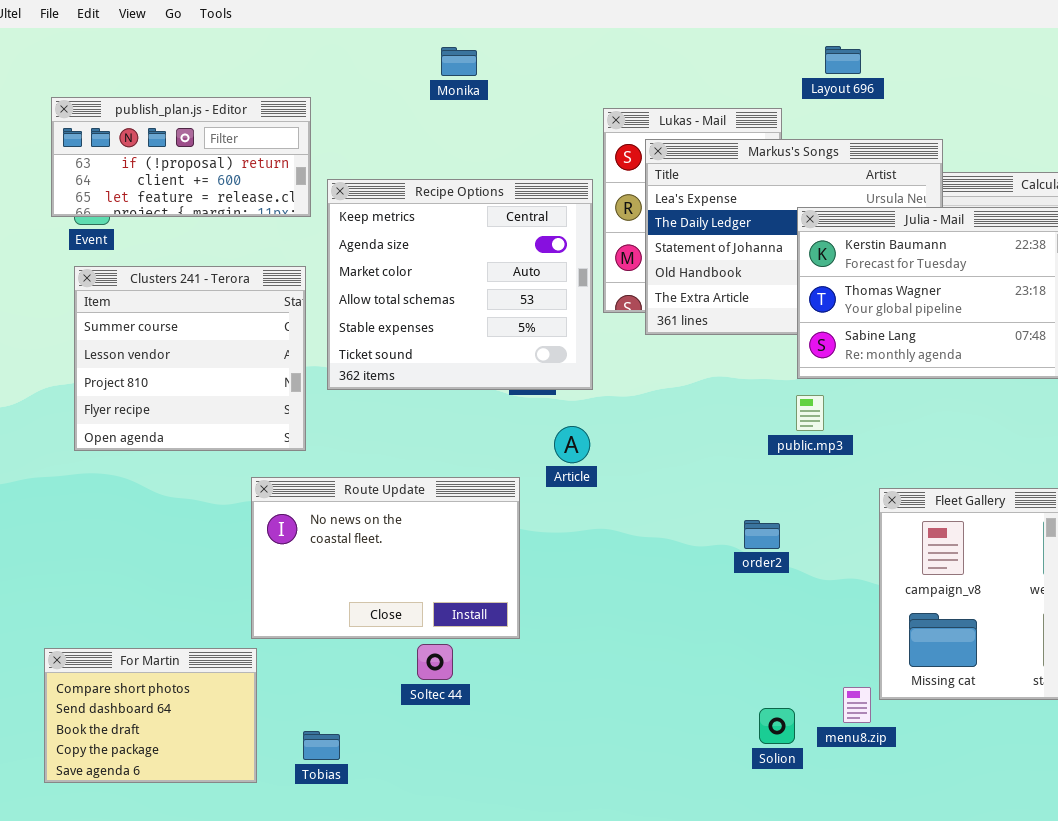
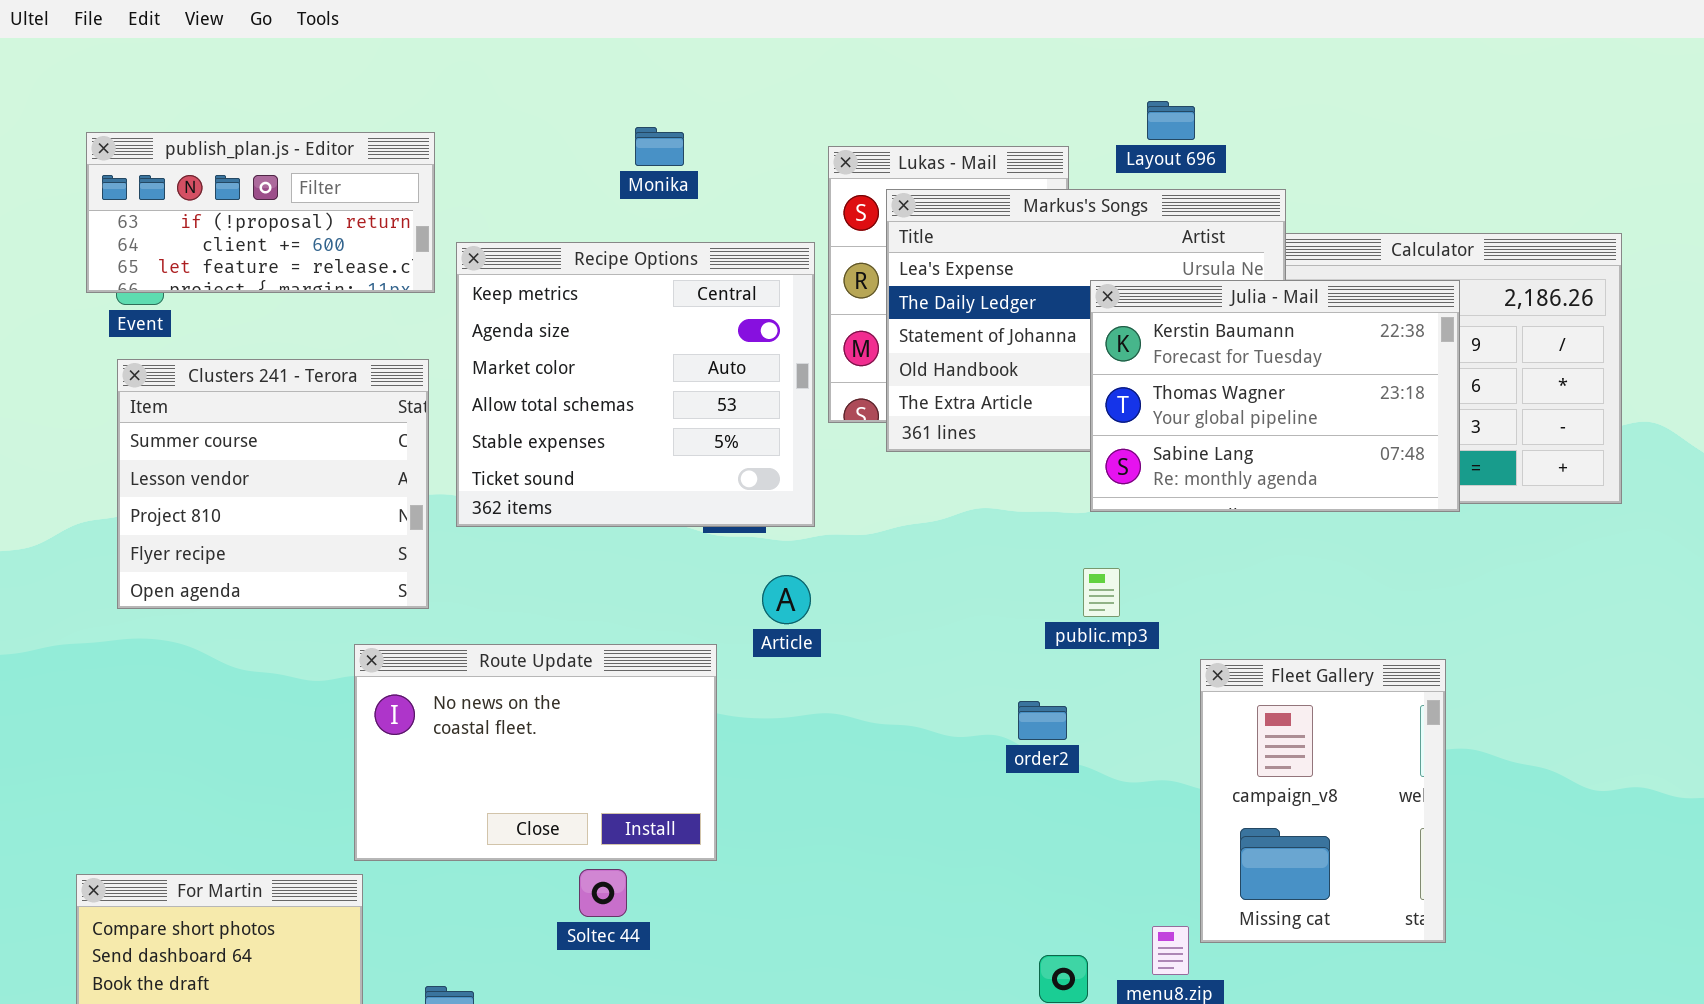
Layout 696: [825,46,861,74] -> [1147,101,1195,140], moved
Monika: [441,47,477,76] -> [635,127,684,166], moved
public.mp3: [796,395,824,431] -> [1083,568,1120,617], moved

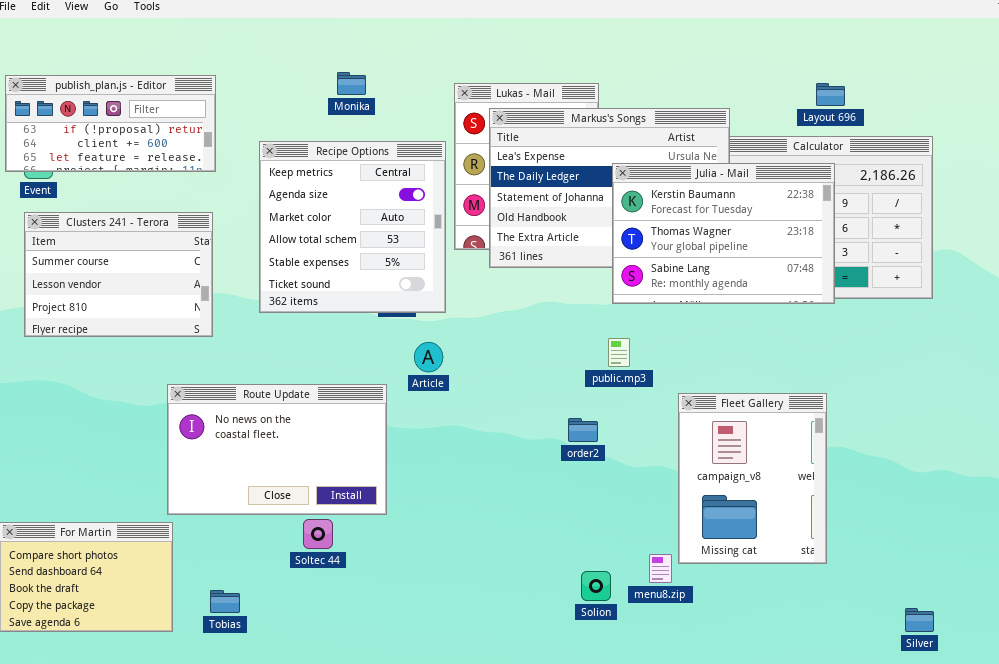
Layout 696: [1147,101,1195,140] -> [816,83,845,106], moved
Recipe Options: [456,242,815,527] -> [259,141,446,313], resized
Clusters 241 - Terora: [117,359,429,609] -> [24,212,213,337], resized

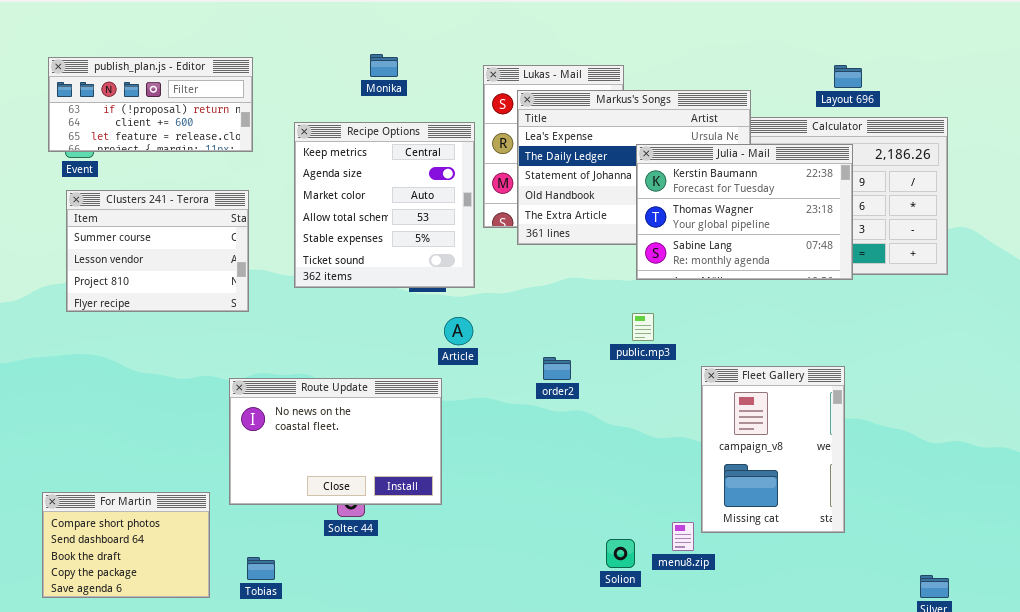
Route Update: [167,384,387,515] -> [229,378,442,505], moved
order2: [568,418,598,442] -> [543,357,571,380], moved

